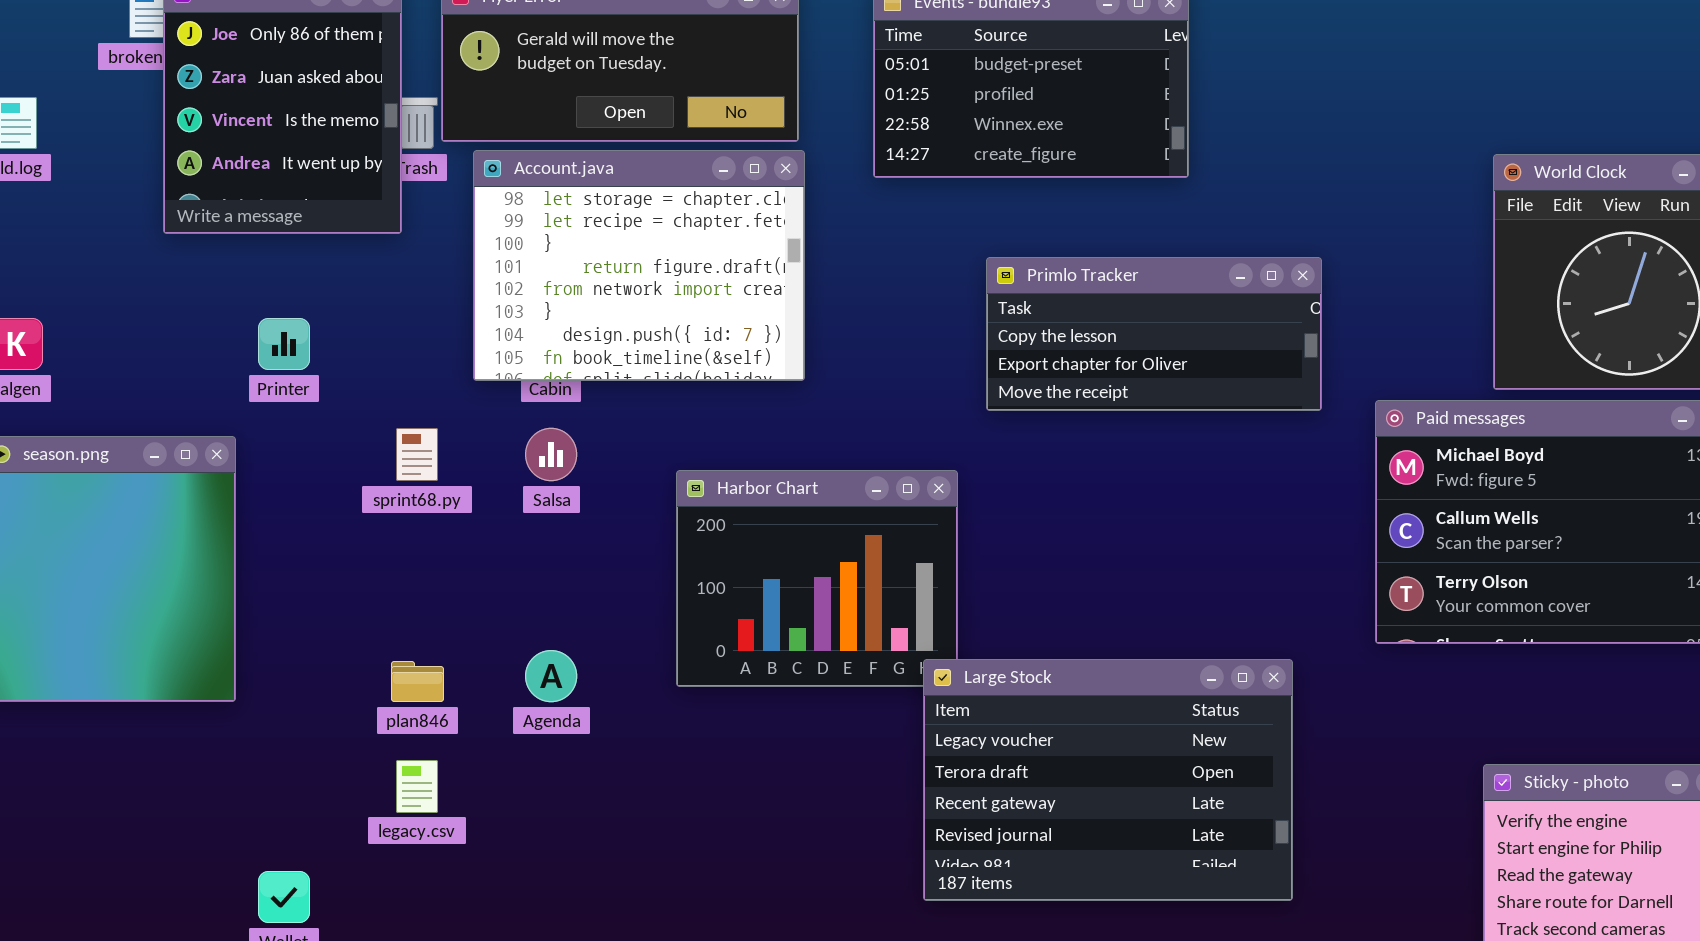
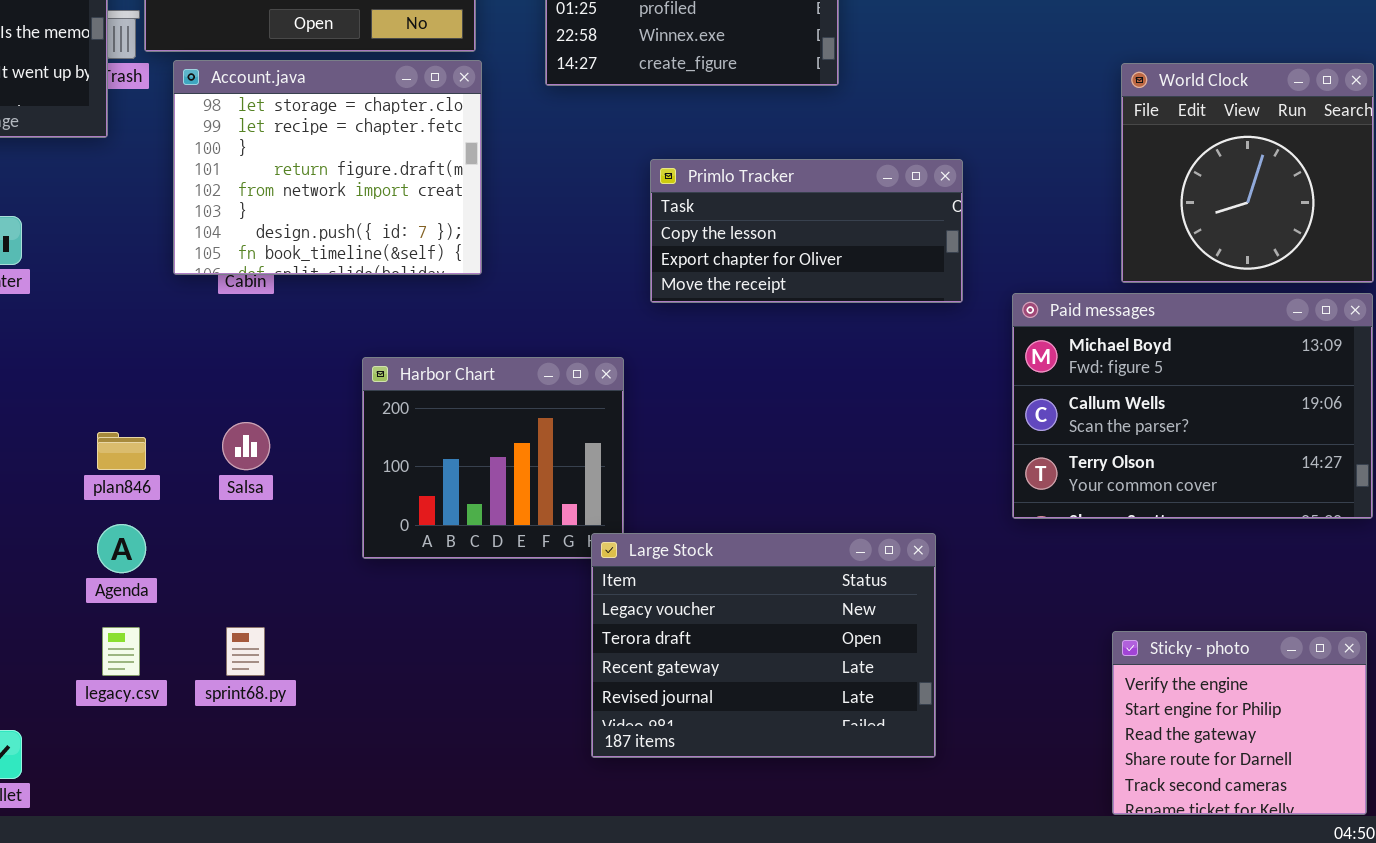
sprint68.py: [396,428,438,481] -> [226,627,265,676], moved
Salsa: [525,428,577,481] -> [222,422,270,470], moved
Agenda: [525,650,577,702] -> [97,524,146,573], moved
plan846: [391,661,444,702] -> [97,432,146,470], moved

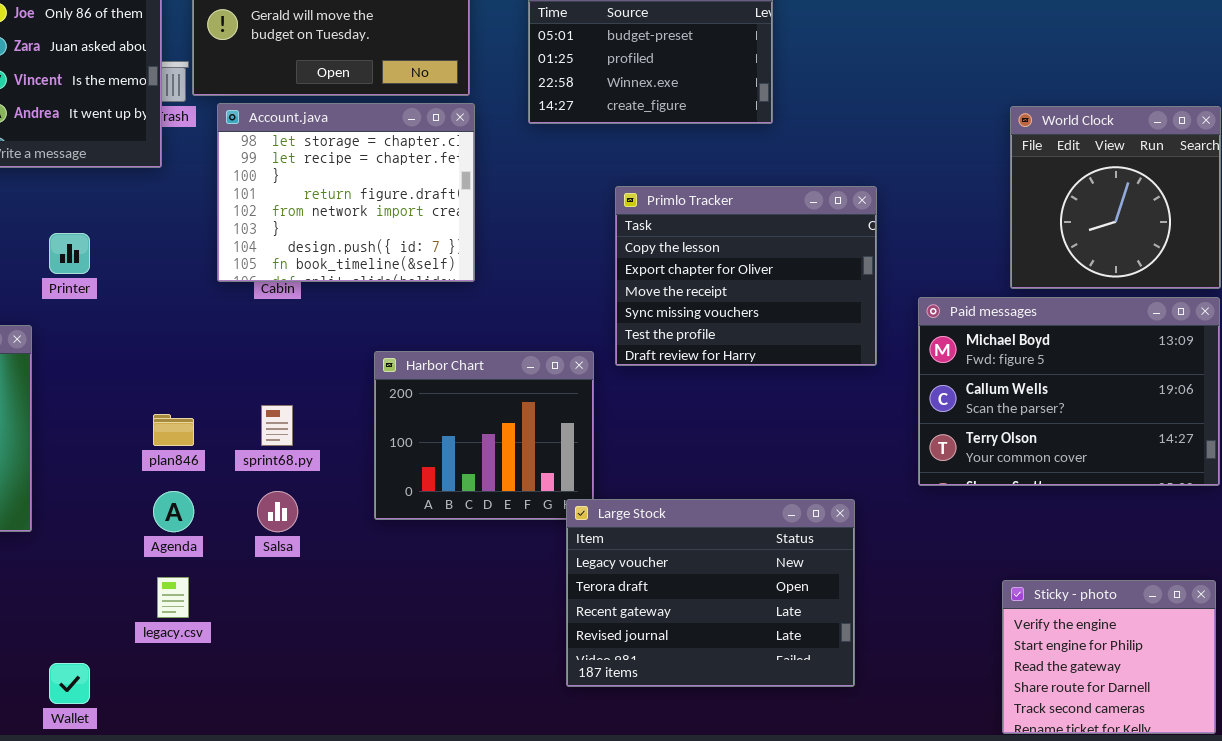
Primlo Tracker: [650,159,963,303] -> [615,186,877,366], resized
Salsa: [222,422,270,470] -> [257,491,298,532], moved
sprint68.py: [226,627,265,676] -> [261,405,293,446], moved

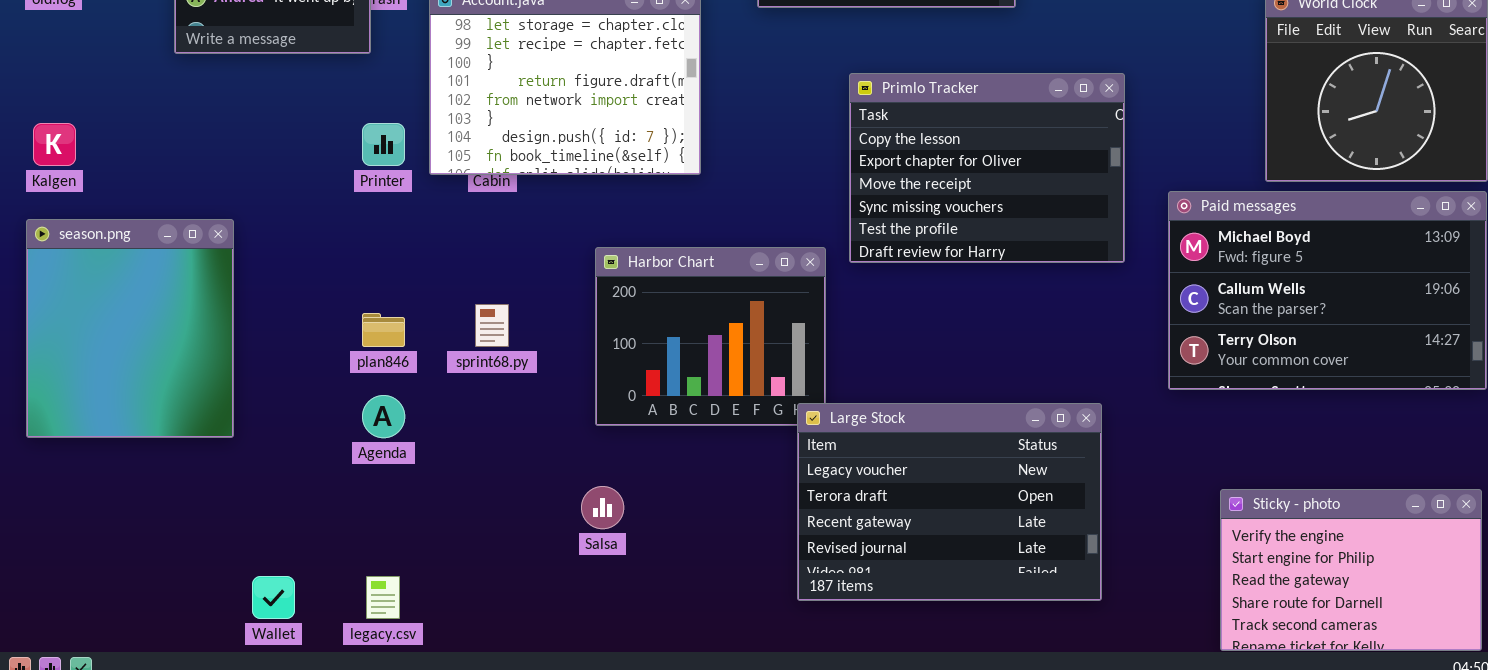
Printer: [49,233,90,274] -> [362,123,405,166], moved
Salsa: [257,491,298,532] -> [581,486,624,529], moved
legacy.csv: [157,577,189,618] -> [366,576,400,619], moved
Sticky - photo: [1002,580,1216,734] -> [1220,489,1482,651], resized

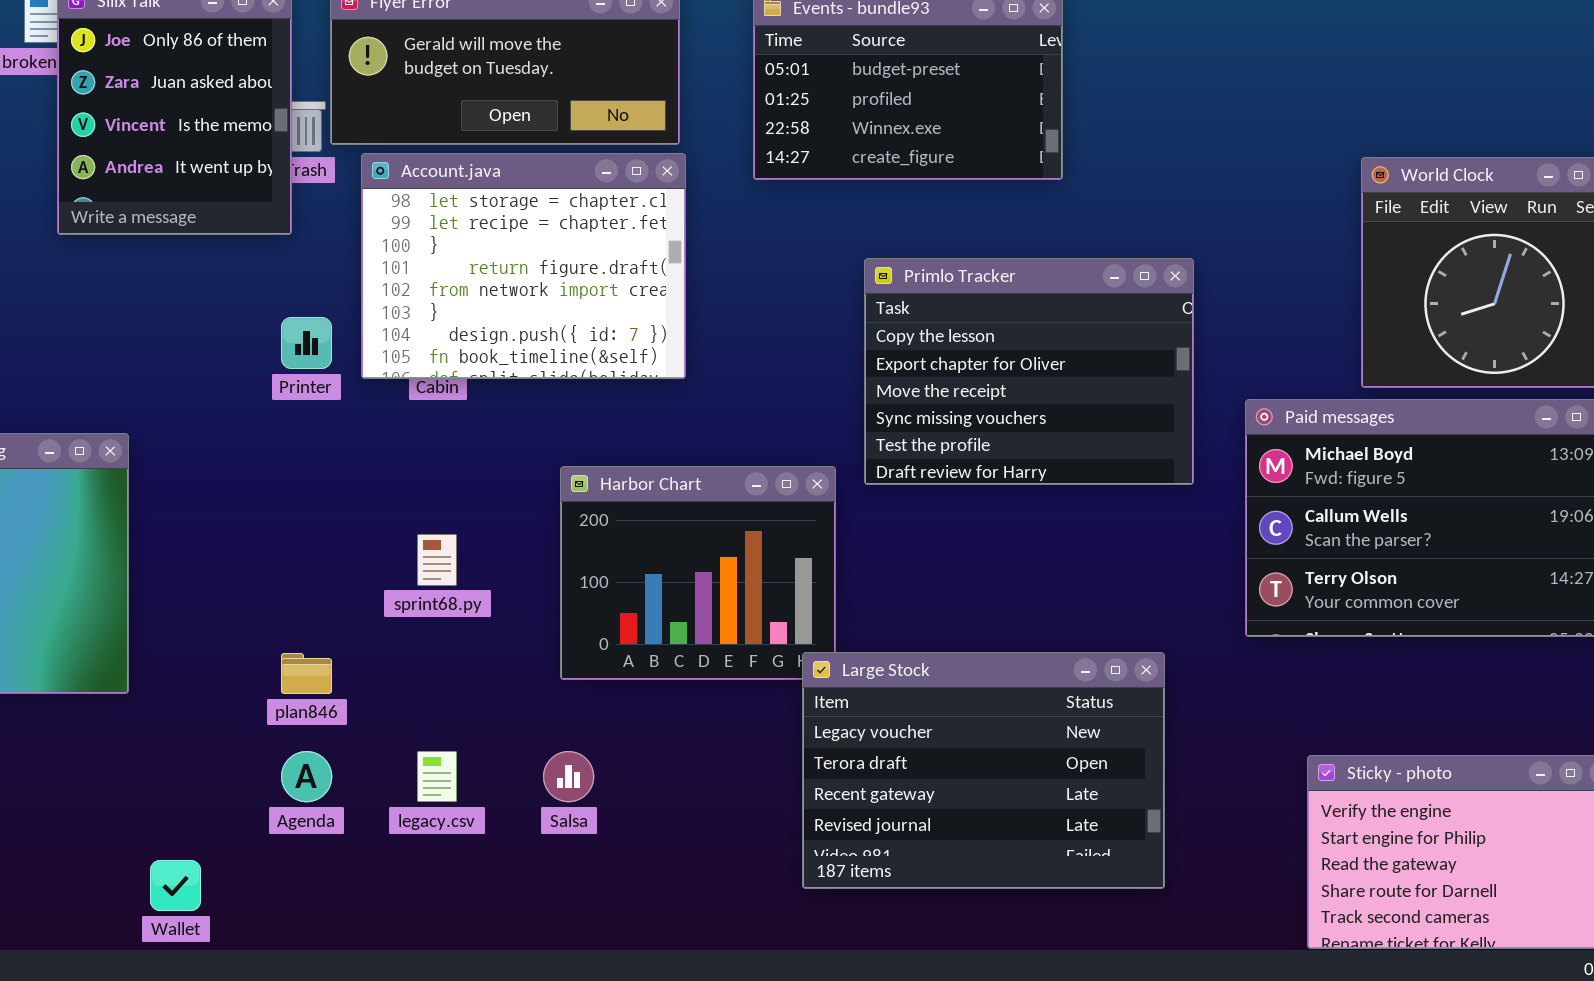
plan846: [362,313,405,347] -> [281,653,332,694], moved
Agenda: [362,395,405,438] -> [281,751,332,802], moved
legacy.csv: [366,576,400,619] -> [417,751,457,802], moved

